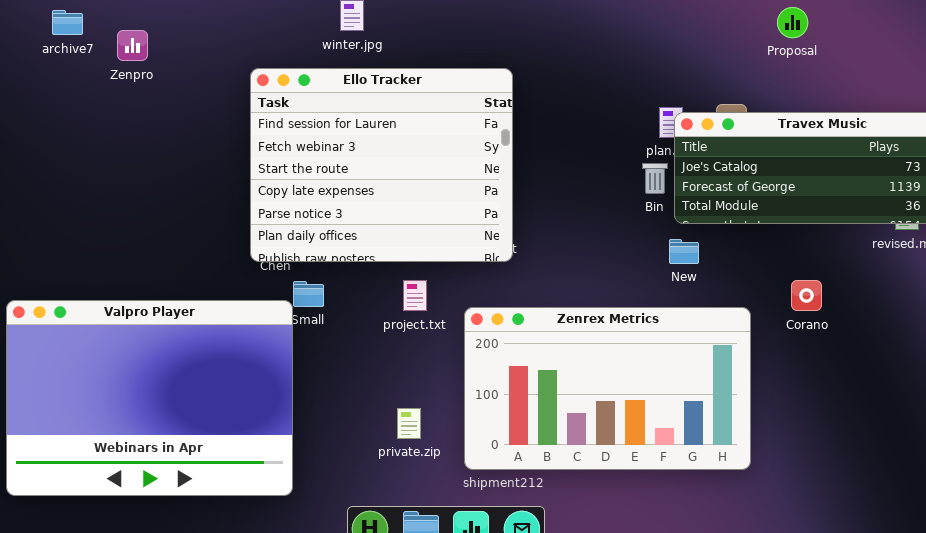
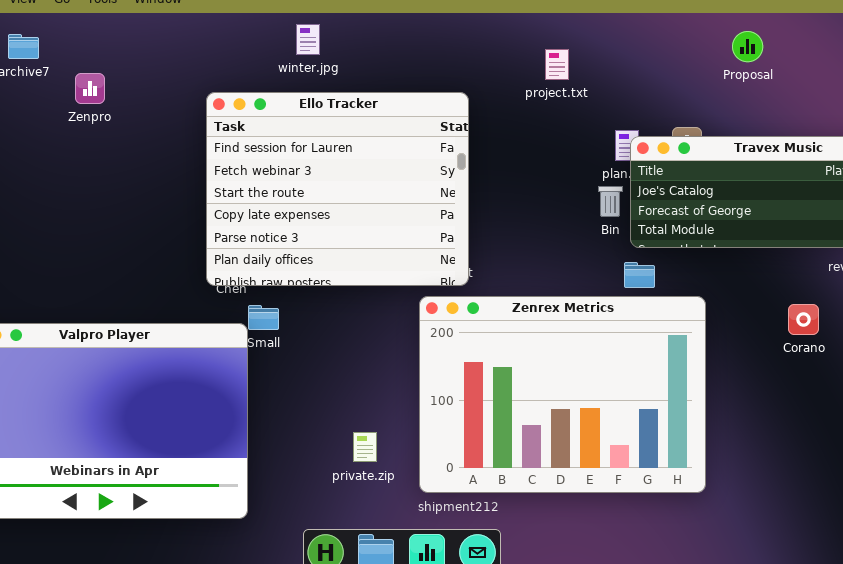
Zenpro: [117,30,148,61] -> [75,73,105,104], moved
project.txt: [403,280,427,311] -> [545,49,569,80], moved
Corano: [791,280,822,311] -> [788,304,819,335], moved
Zenrex Metrics: [464,307,751,470] -> [419,296,706,493], resized

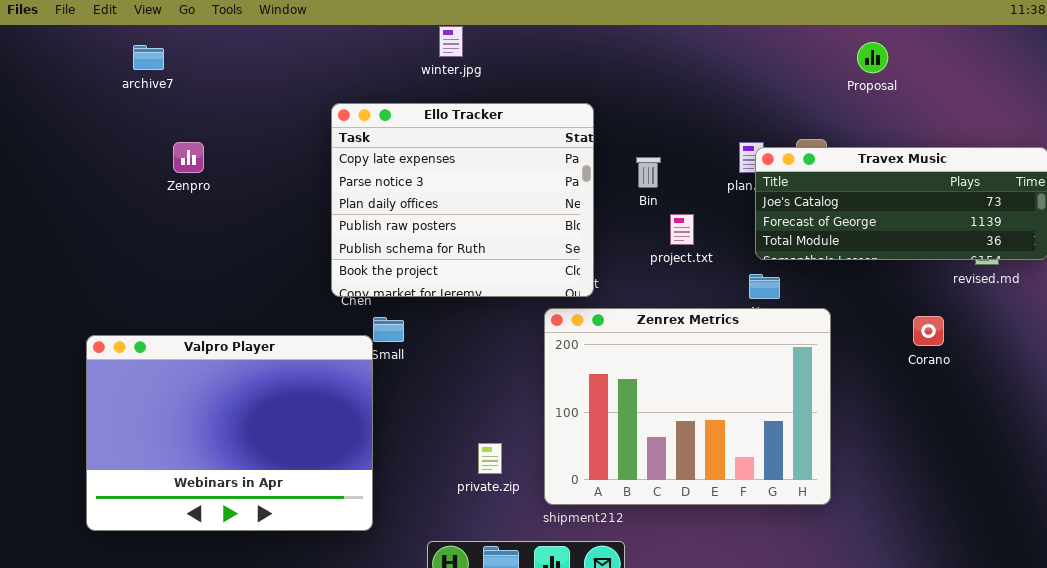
winter.jpg: [296,24,320,55] -> [439,26,463,57], moved
project.txt: [545,49,569,80] -> [670,214,694,245], moved
Zenpro: [75,73,105,104] -> [173,142,204,173], moved
Ello Tracker: [206,92,469,286] -> [331,103,594,297], scrolled down 3 rows
Bin: [598,186,623,217] -> [636,157,661,188], moved

